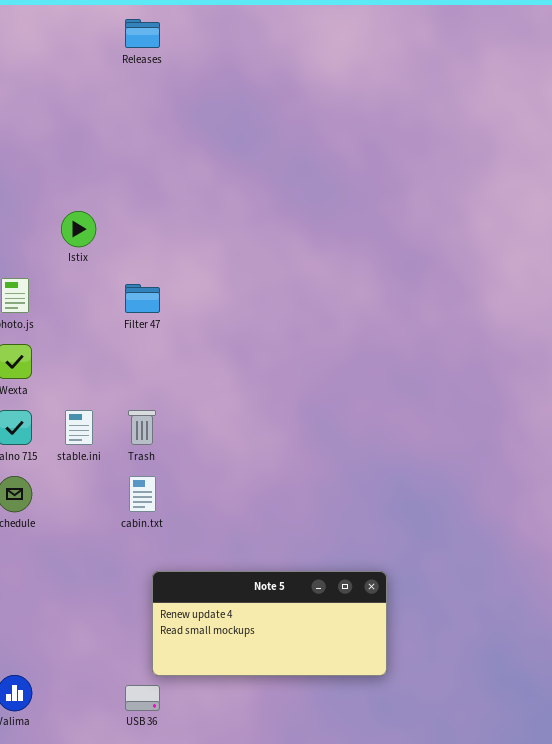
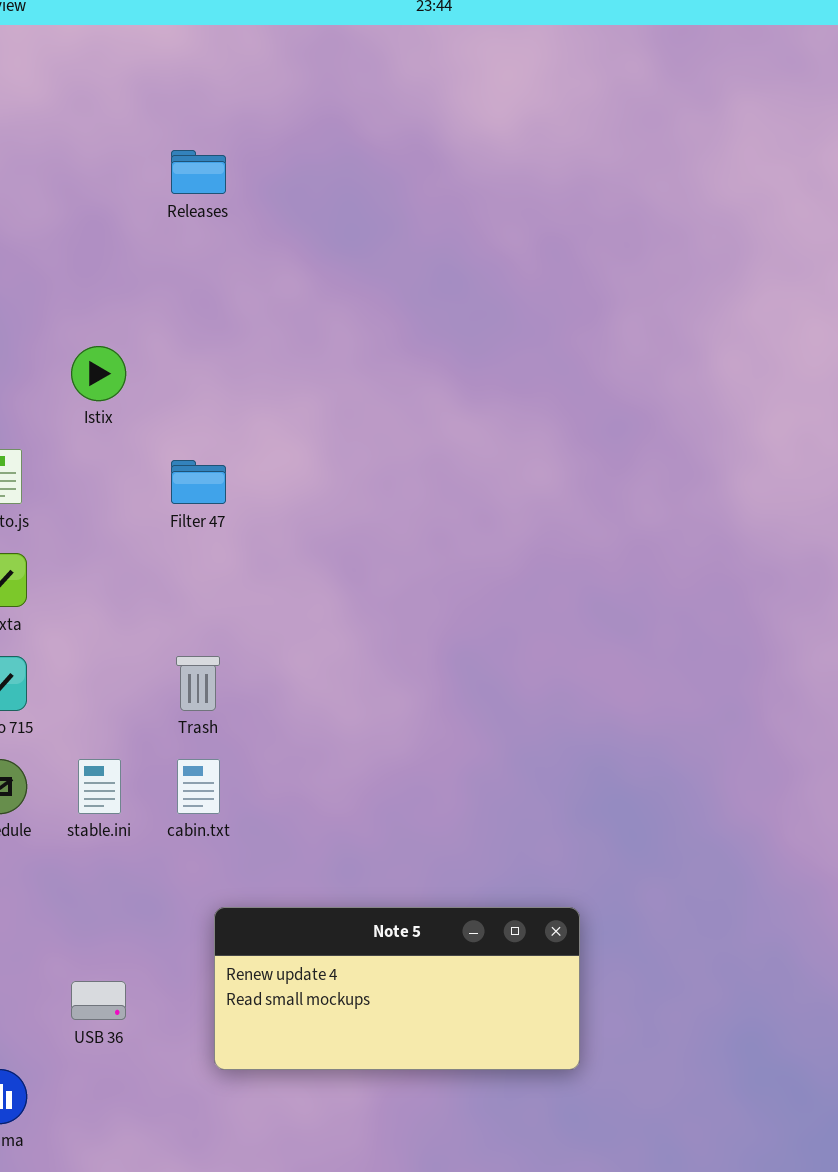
Releases: [125,19,160,48] -> [171,150,226,194], moved
stable.ini: [65,410,93,445] -> [78,759,121,814], moved
USB 36: [125,685,160,711] -> [71,981,126,1020], moved

